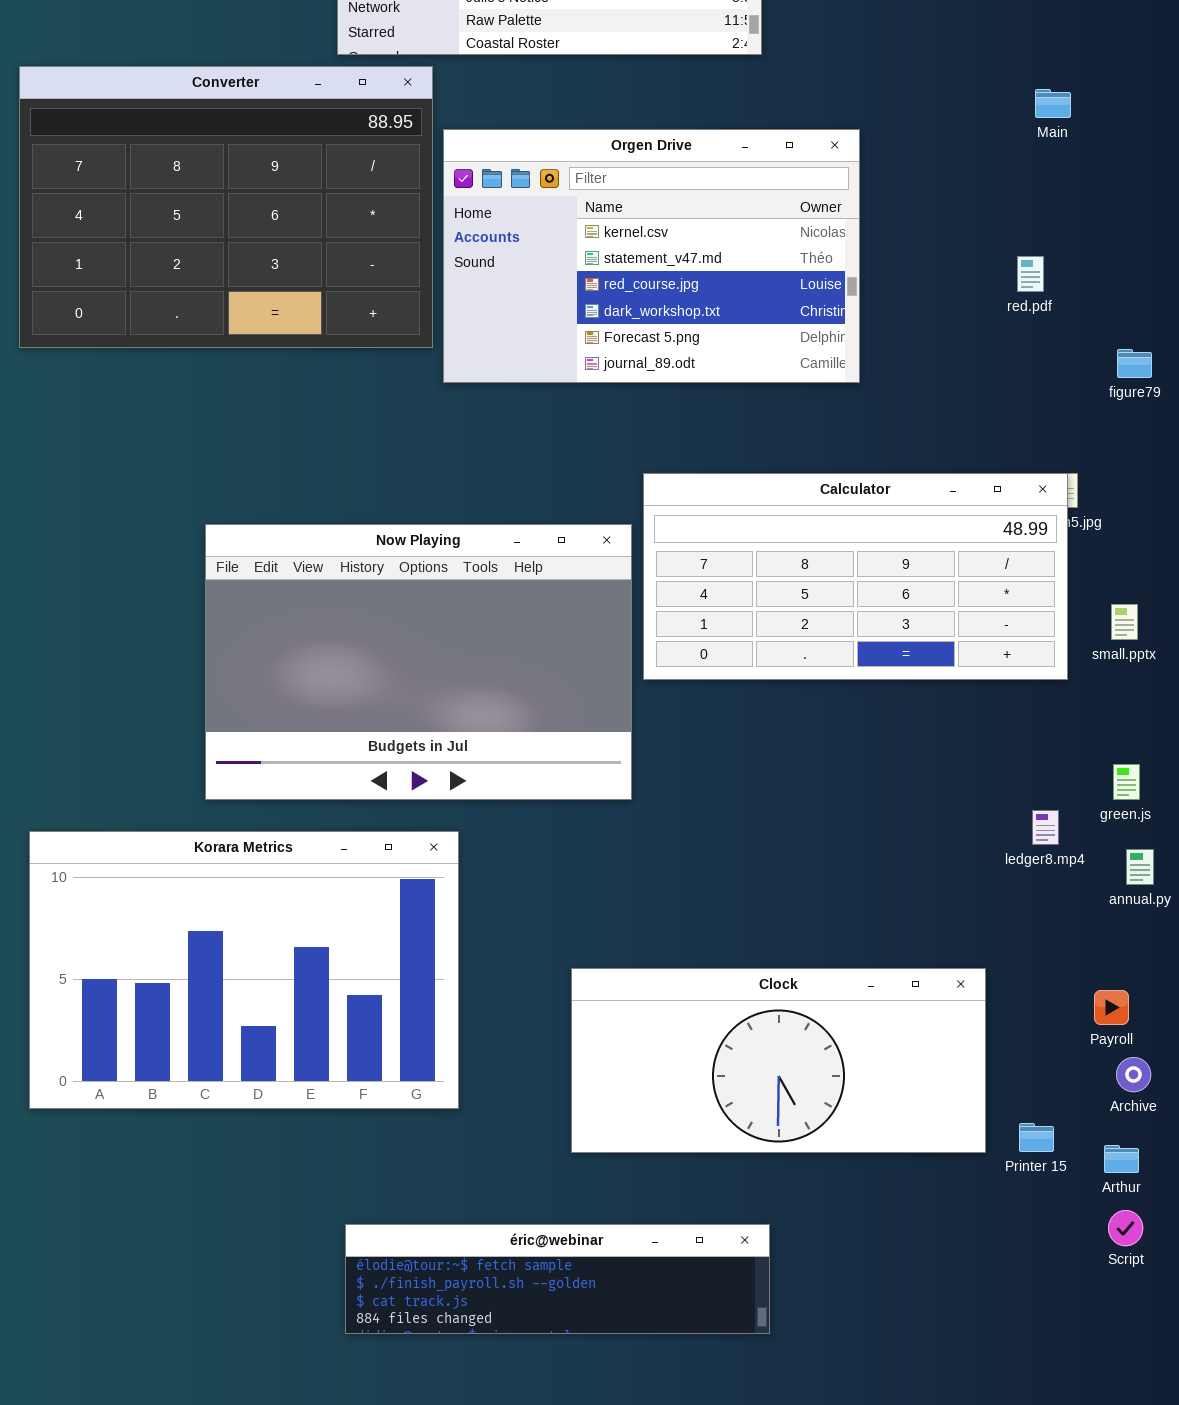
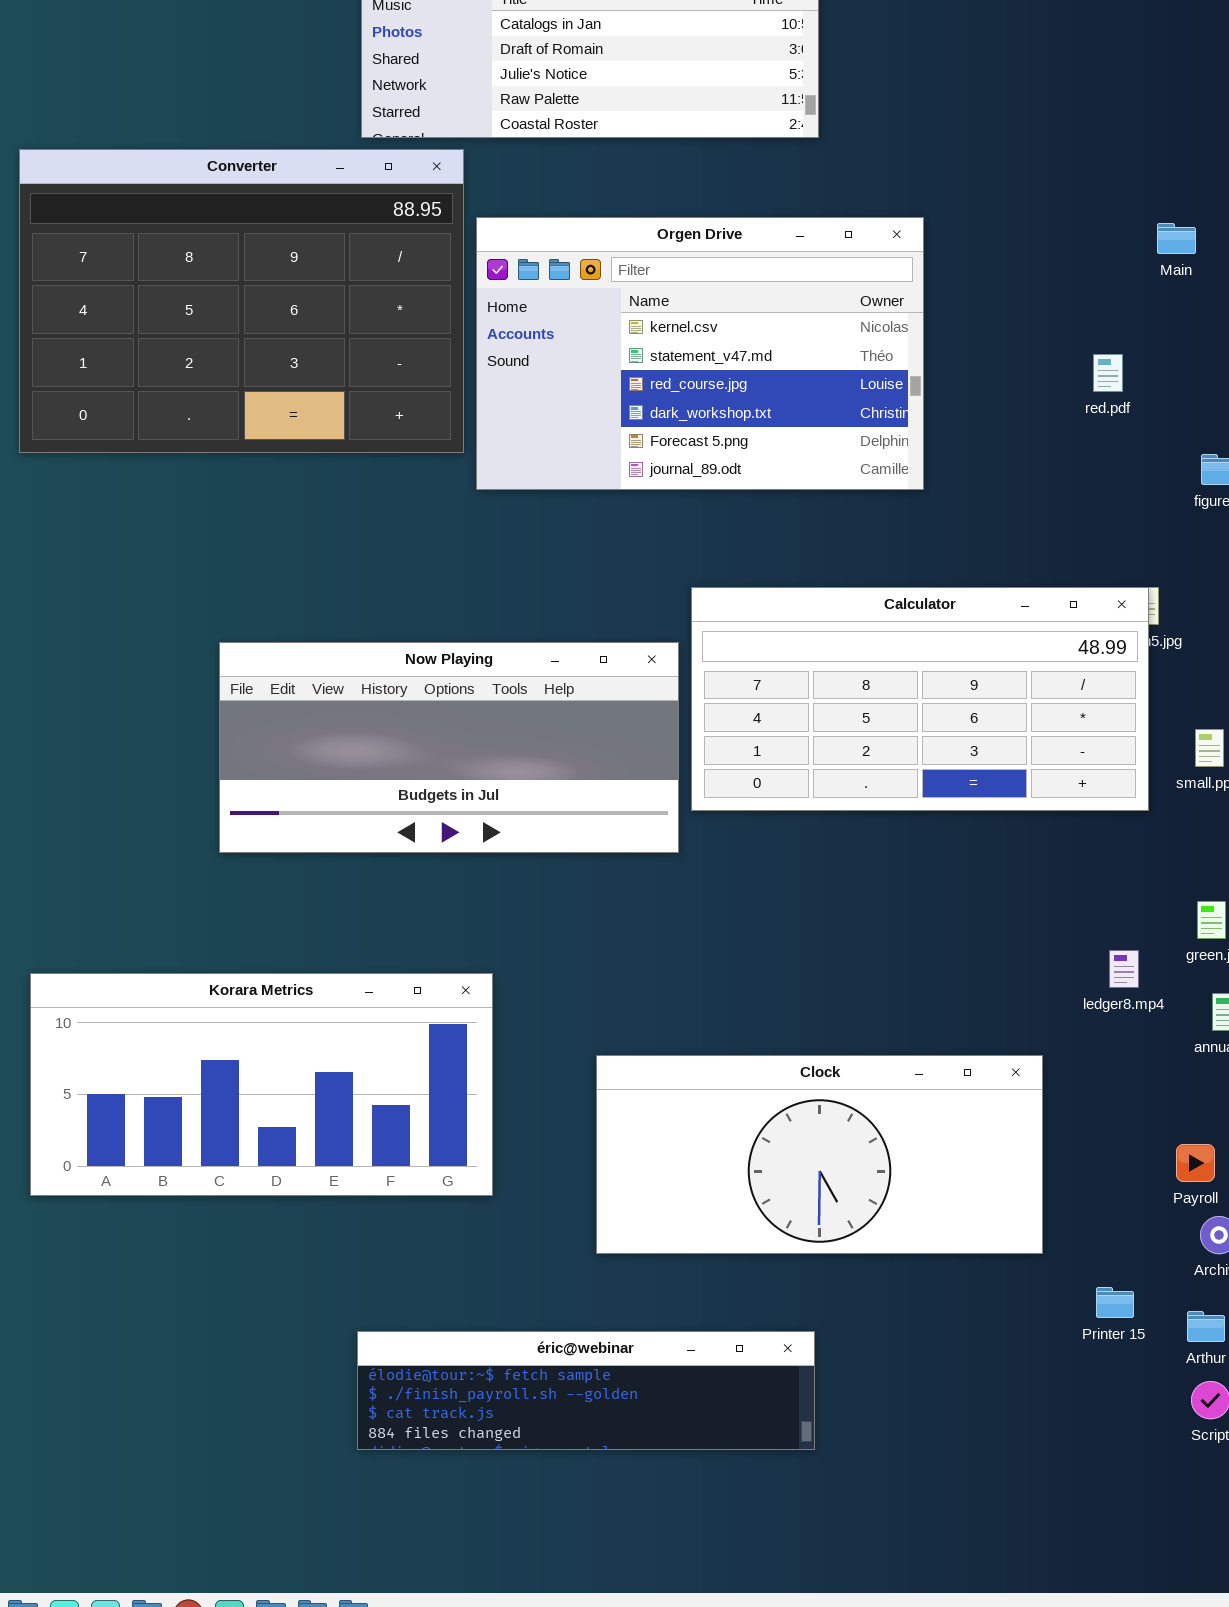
Main: [1035,89,1071,118] -> [1157,223,1196,254], moved
Now Playing: [205,524,632,800] -> [219,642,679,853], resized
Korara Metrics: [29,831,459,1109] -> [30,973,493,1196], resized
Clock: [571,968,986,1153] -> [596,1055,1043,1254], moved
éric@webinar: [345,1224,770,1334] -> [357,1331,815,1450], moved

